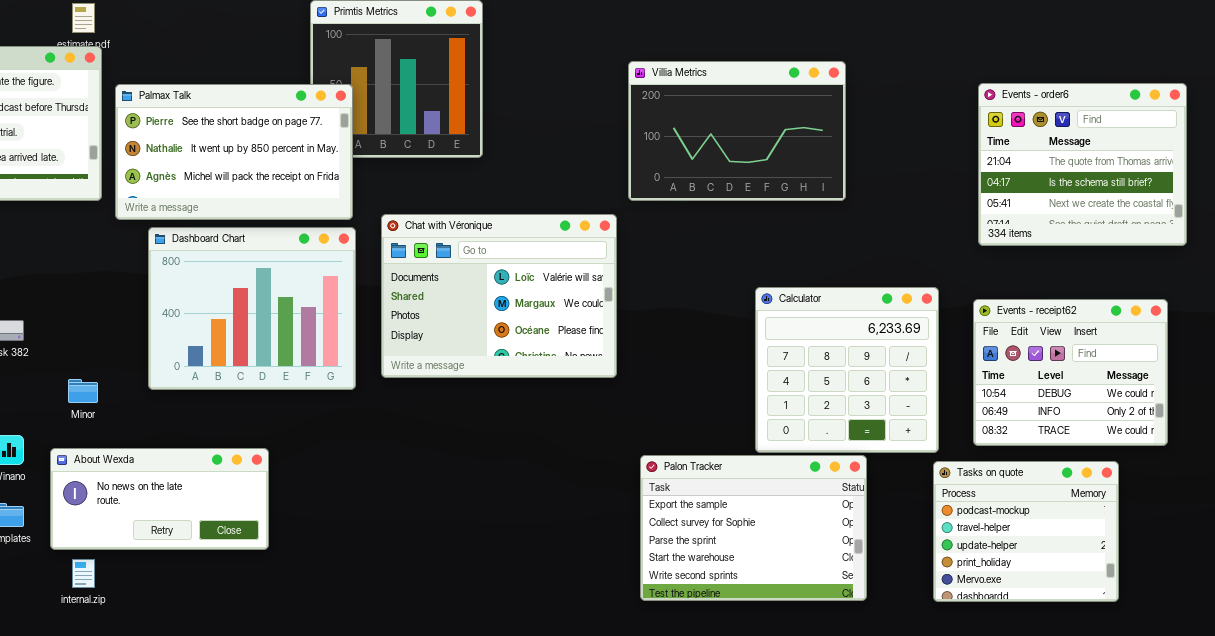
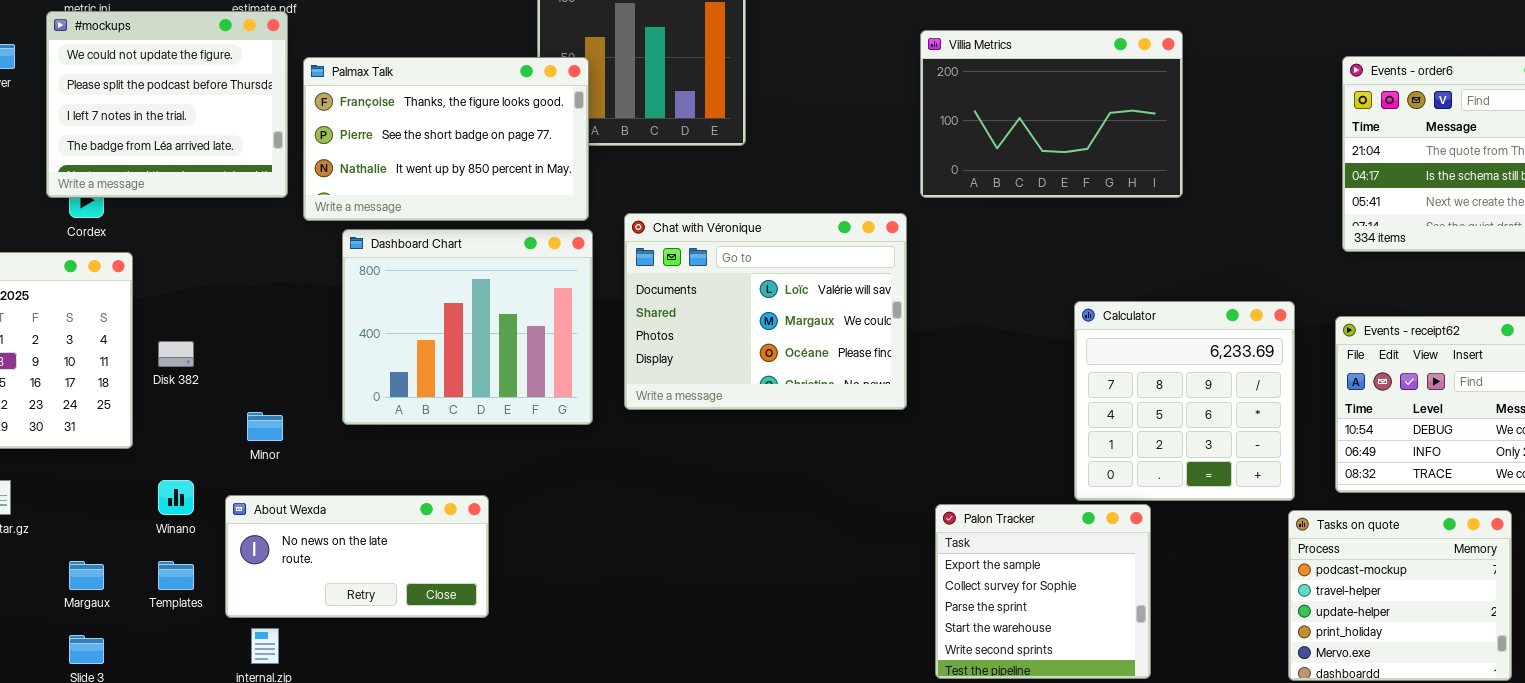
Palmax Talk: [115,84,353,220] -> [303,57,589,221], scrolled up 1 row
Palon Tracker: [640,455,867,601] -> [935,504,1151,679], resized

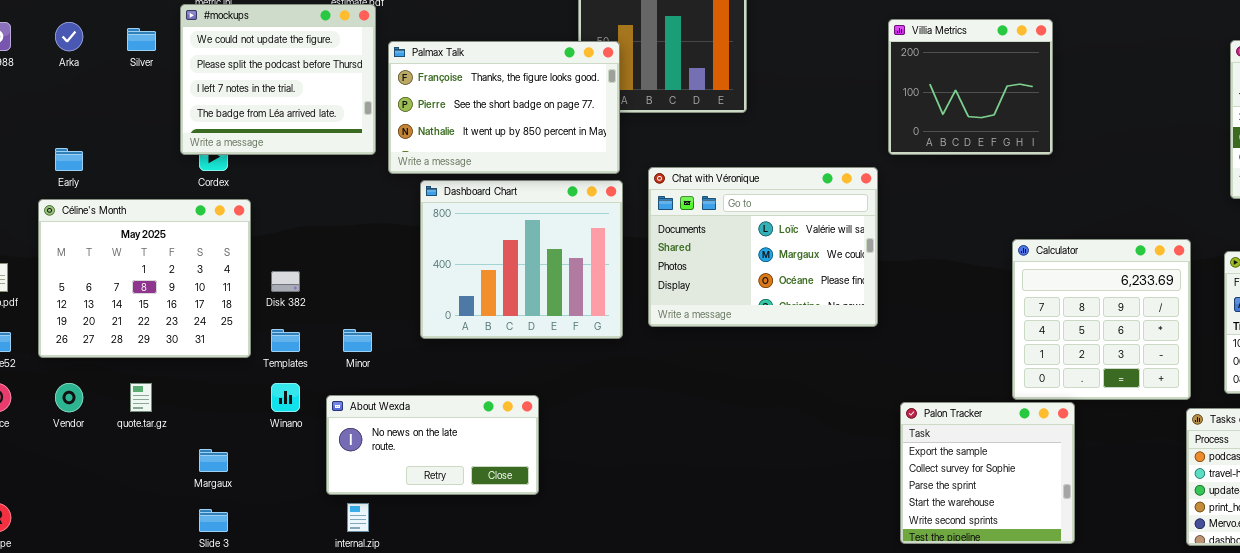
Villia Metrics: [920,30,1183,198] -> [888,19,1053,155], resized
Templates: [158,561,194,590] -> [271,329,300,352], moved

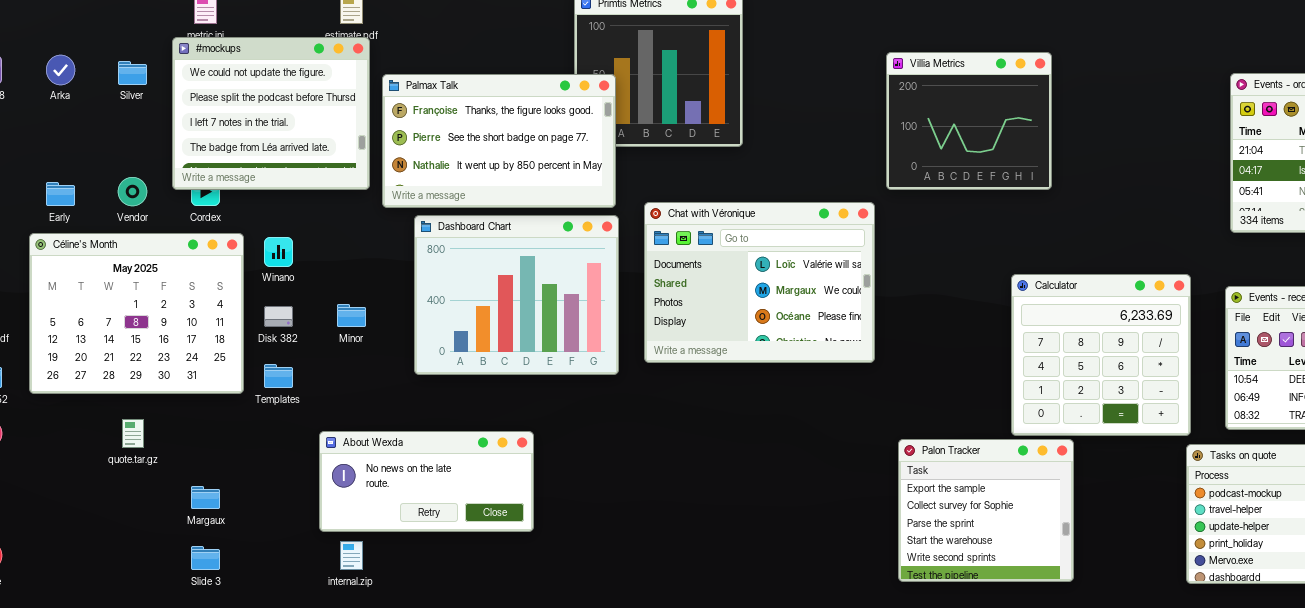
Minor: [343,329,372,352] -> [337,304,366,327], moved
Vendor: [55,383,83,412] -> [118,177,147,206], moved
Winano: [271,383,300,412] -> [264,237,293,267], moved

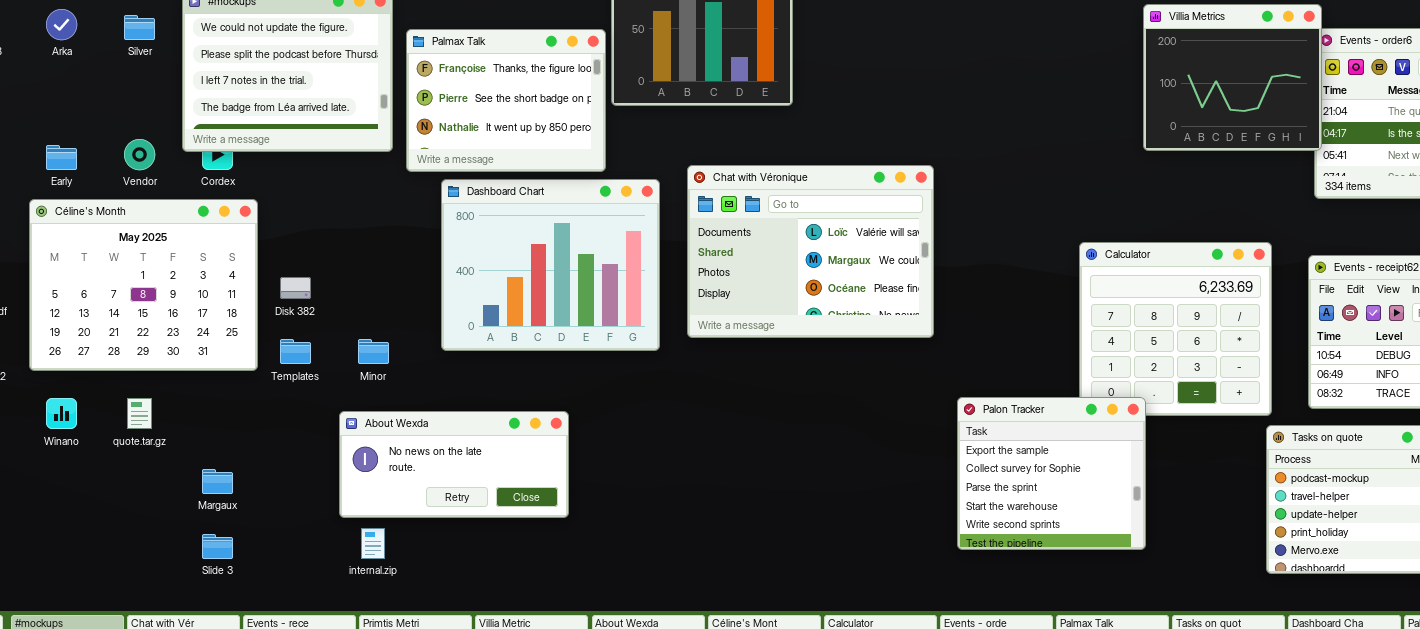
Villia Metrics: [886,52,1052,190] -> [1143,4,1322,151], moved
Palmax Talk: [382,74,616,208] -> [406,29,606,172], resized
Winano: [264,237,293,267] -> [46,398,77,429], moved
Minor: [337,304,366,327] -> [358,339,389,364], moved
Palon Tracker: [898,439,1074,582] -> [957,397,1146,550], moved

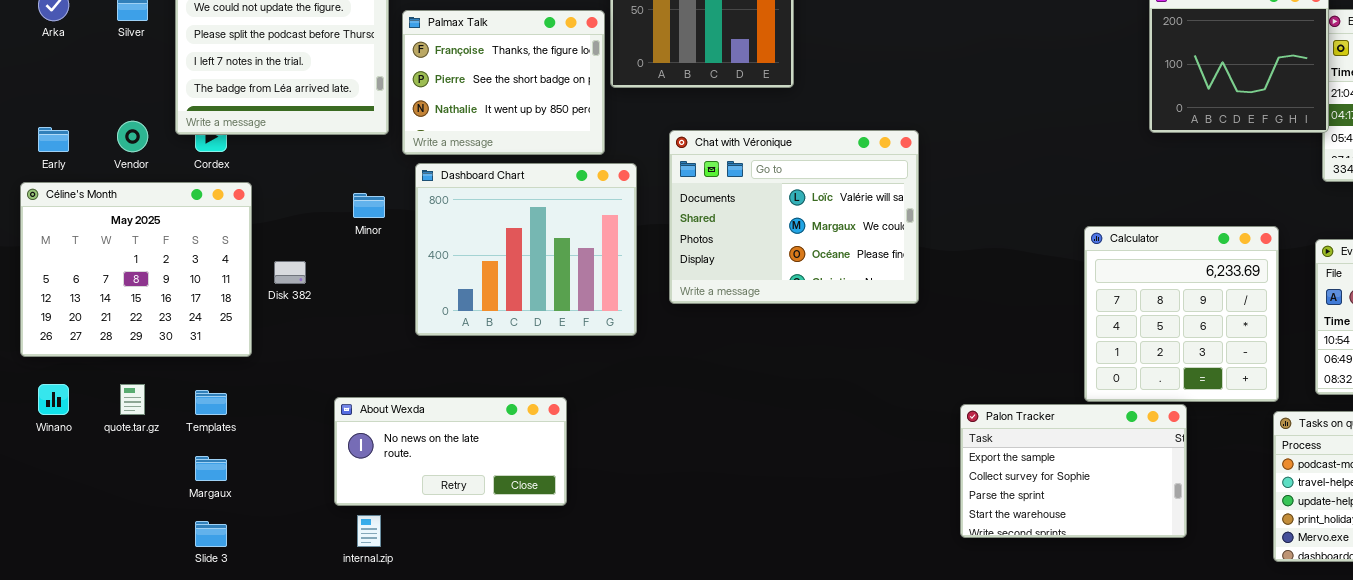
Chat with Véronique: [687,165,934,338] -> [669,130,919,304], moved
Dashboard Chart: [441,179,660,351] -> [415,163,637,336], moved
Templates: [280,339,311,364] -> [195,390,227,415], moved
Minor: [358,339,389,364] -> [353,193,385,218], moved
Palon Tracker: [957,397,1146,550] -> [960,404,1187,538], resized

